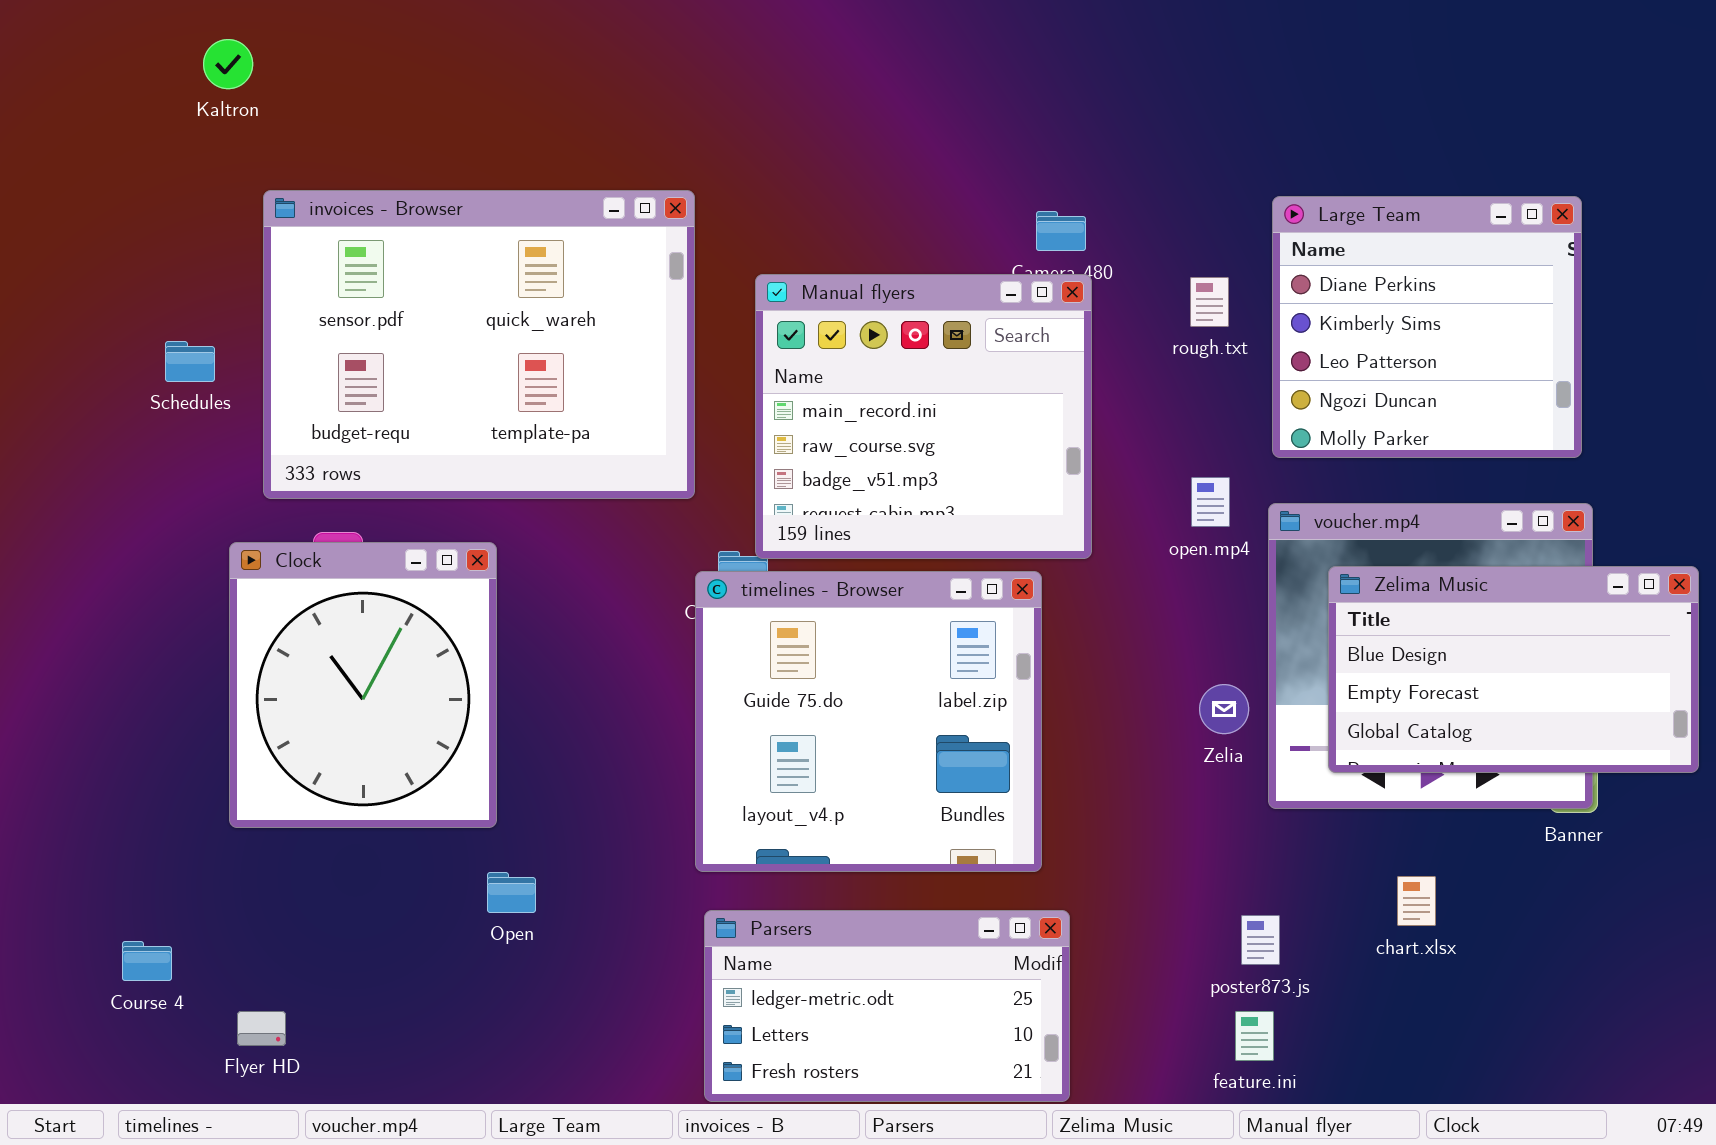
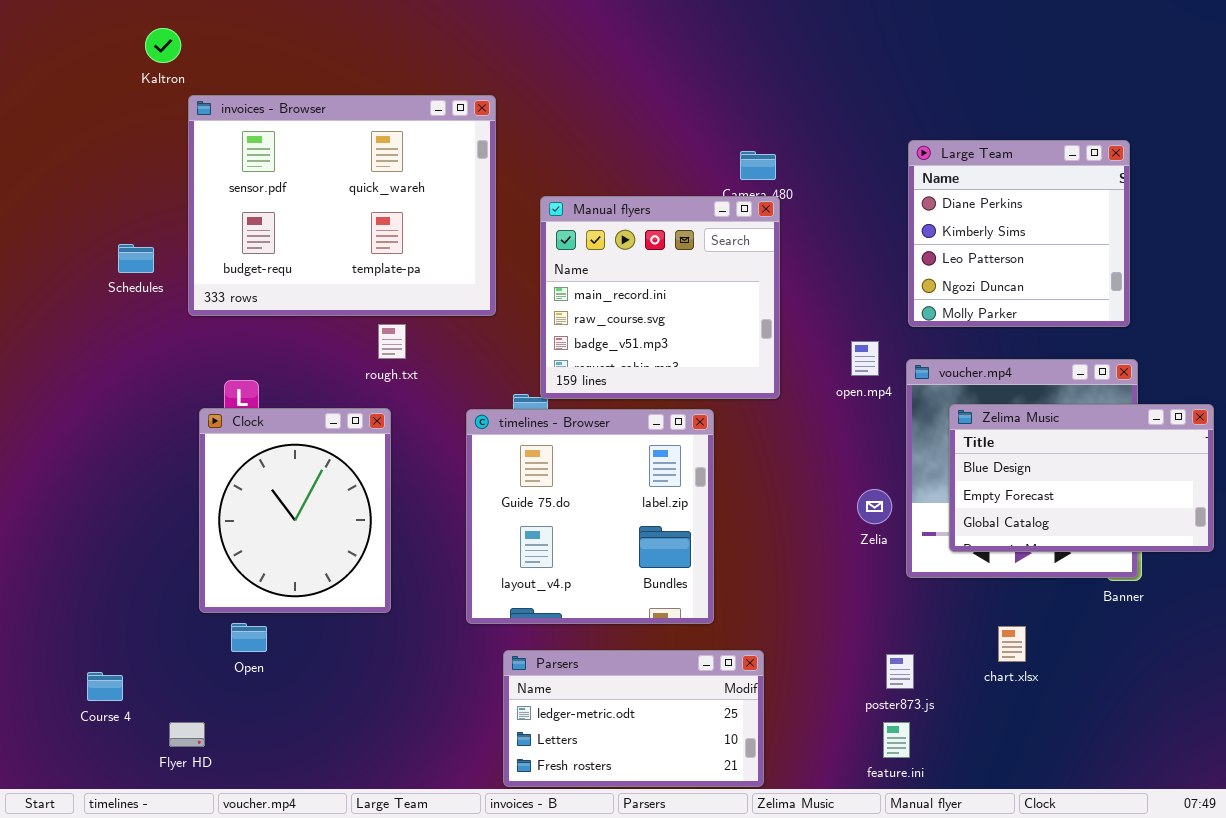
invoices - Browser: [263,190,695,499] -> [188,95,496,316], moved
rough.txt: [1190,277,1229,327] -> [378,324,406,359], moved
Clock: [229,542,497,828] -> [199,408,391,613], moved
timelines - Browser: [695,571,1042,872] -> [466,409,714,624], moved
Open: [487,872,536,913] -> [231,623,267,652], moved

